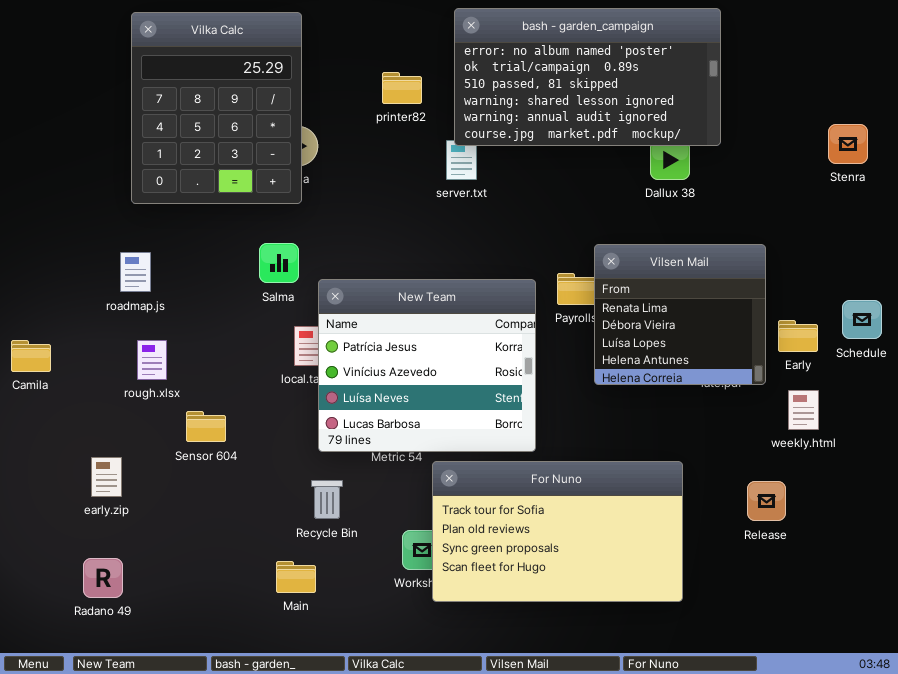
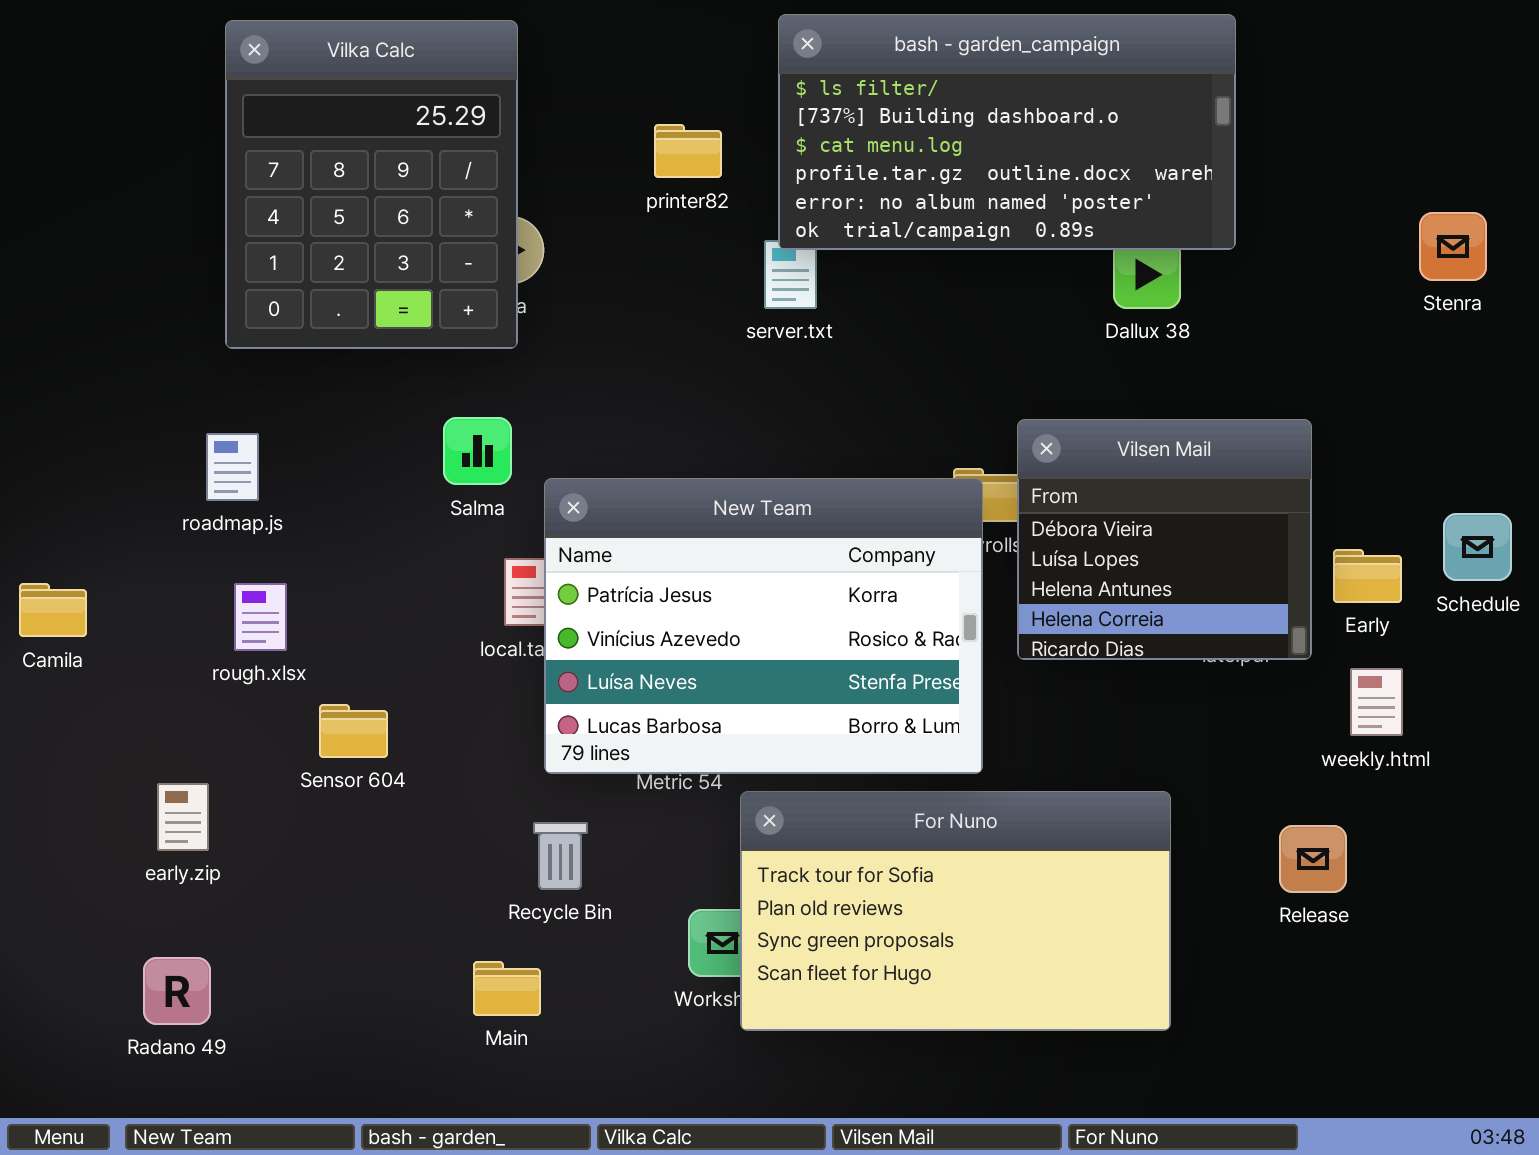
bash - garden_campaign: [454,8,721,146] -> [778,14,1236,250], scrolled up 4 rows
Vilsen Mail: [594,244,766,385] -> [1017,419,1312,660], scrolled down 1 row
New Team: [318,279,536,452] -> [544,478,983,774], resized

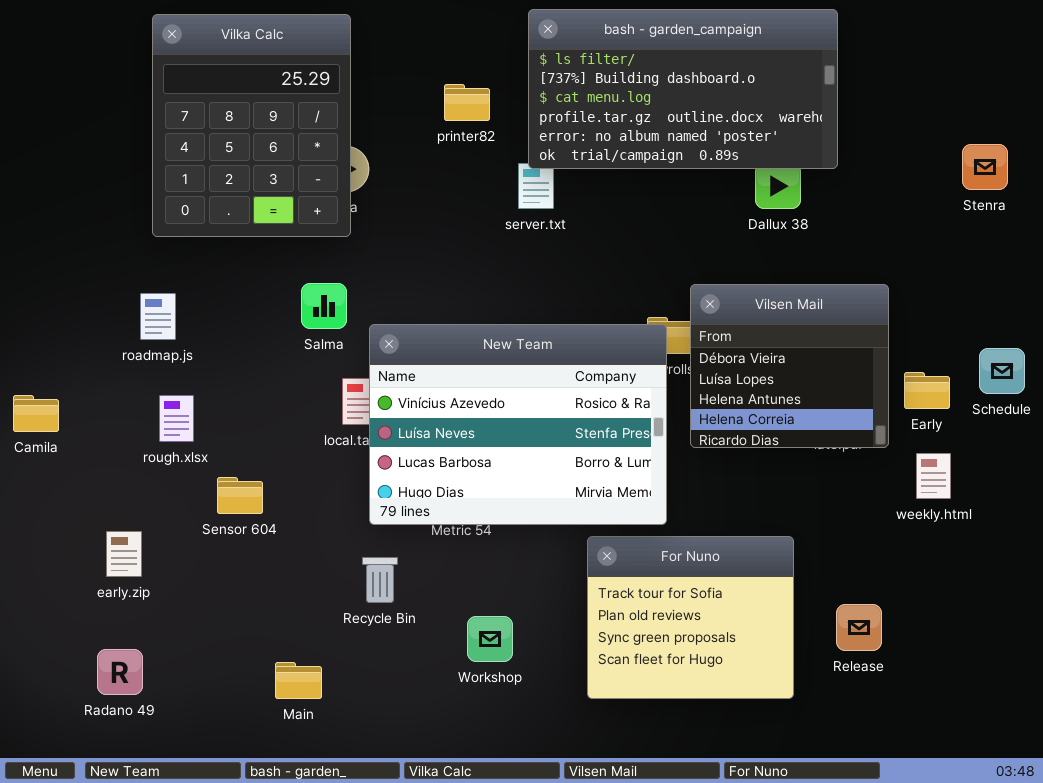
New Team: [544,478,983,774] -> [369,324,667,525], scrolled down 1 row
For Nuno: [740,791,1171,1031] -> [587,536,794,699], resized
Release: [1279,825,1347,893] -> [836,604,882,651], moved
Main: [473,961,541,1016] -> [275,662,322,699], moved

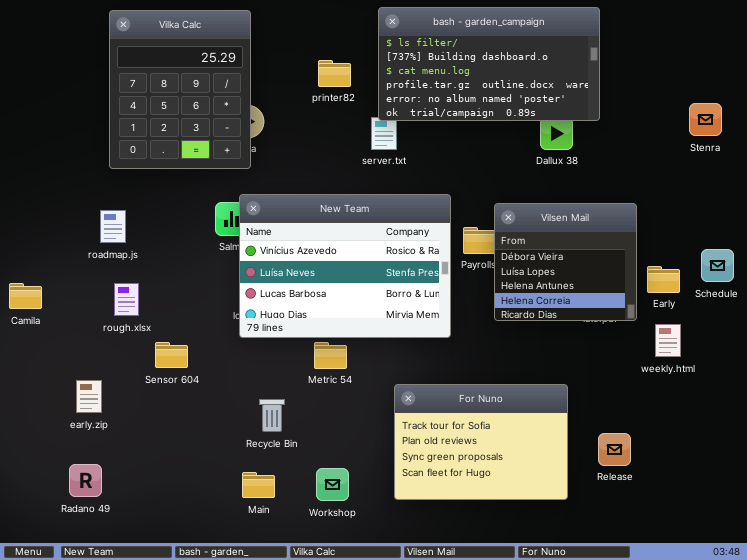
New Team: [369,324,667,525] -> [239,194,451,338], moved
For Nuno: [587,536,794,699] -> [394,384,568,500], resized
Workshop: [467,616,513,662] -> [316,468,349,501], moved
Main: [275,662,322,699] -> [242,472,275,498], moved

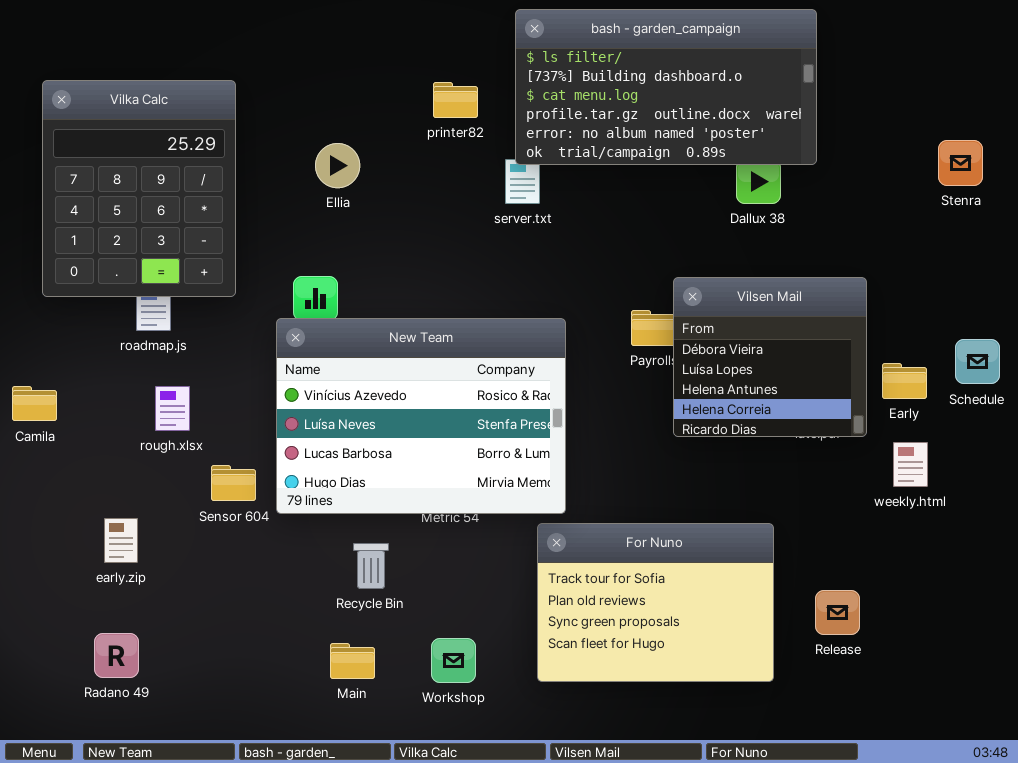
Vilka Calc: [109,10,251,169] -> [42,80,236,297], moved
New Team: [239,194,451,338] -> [276,318,566,514], moved

